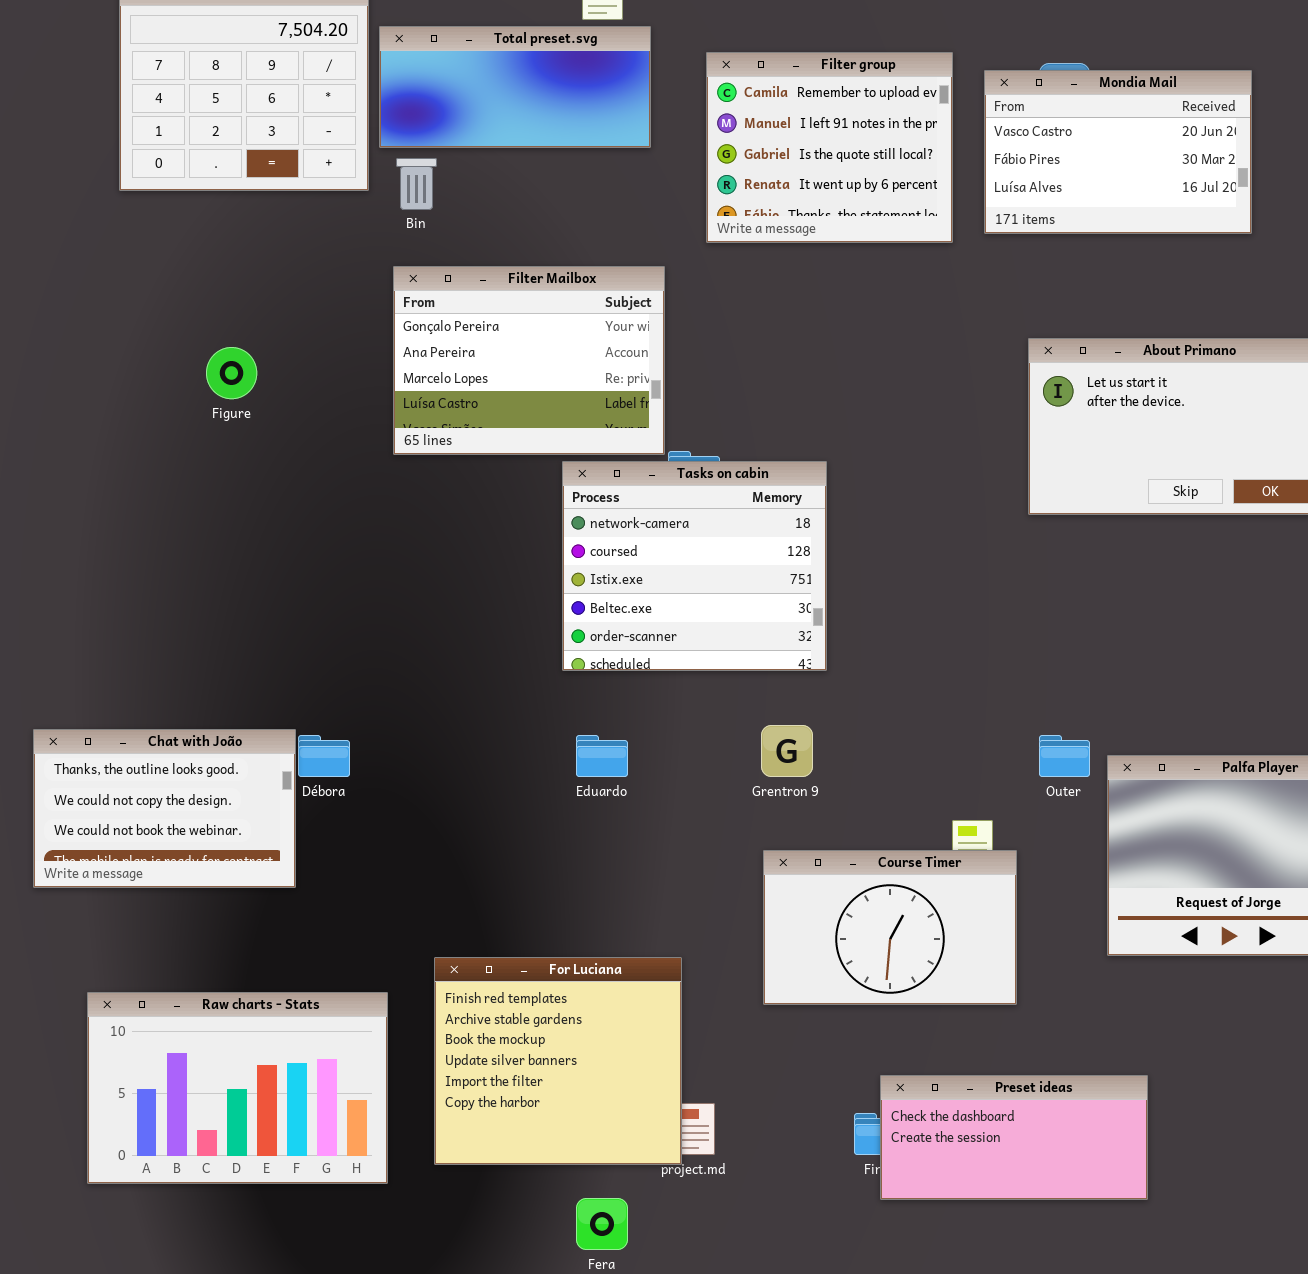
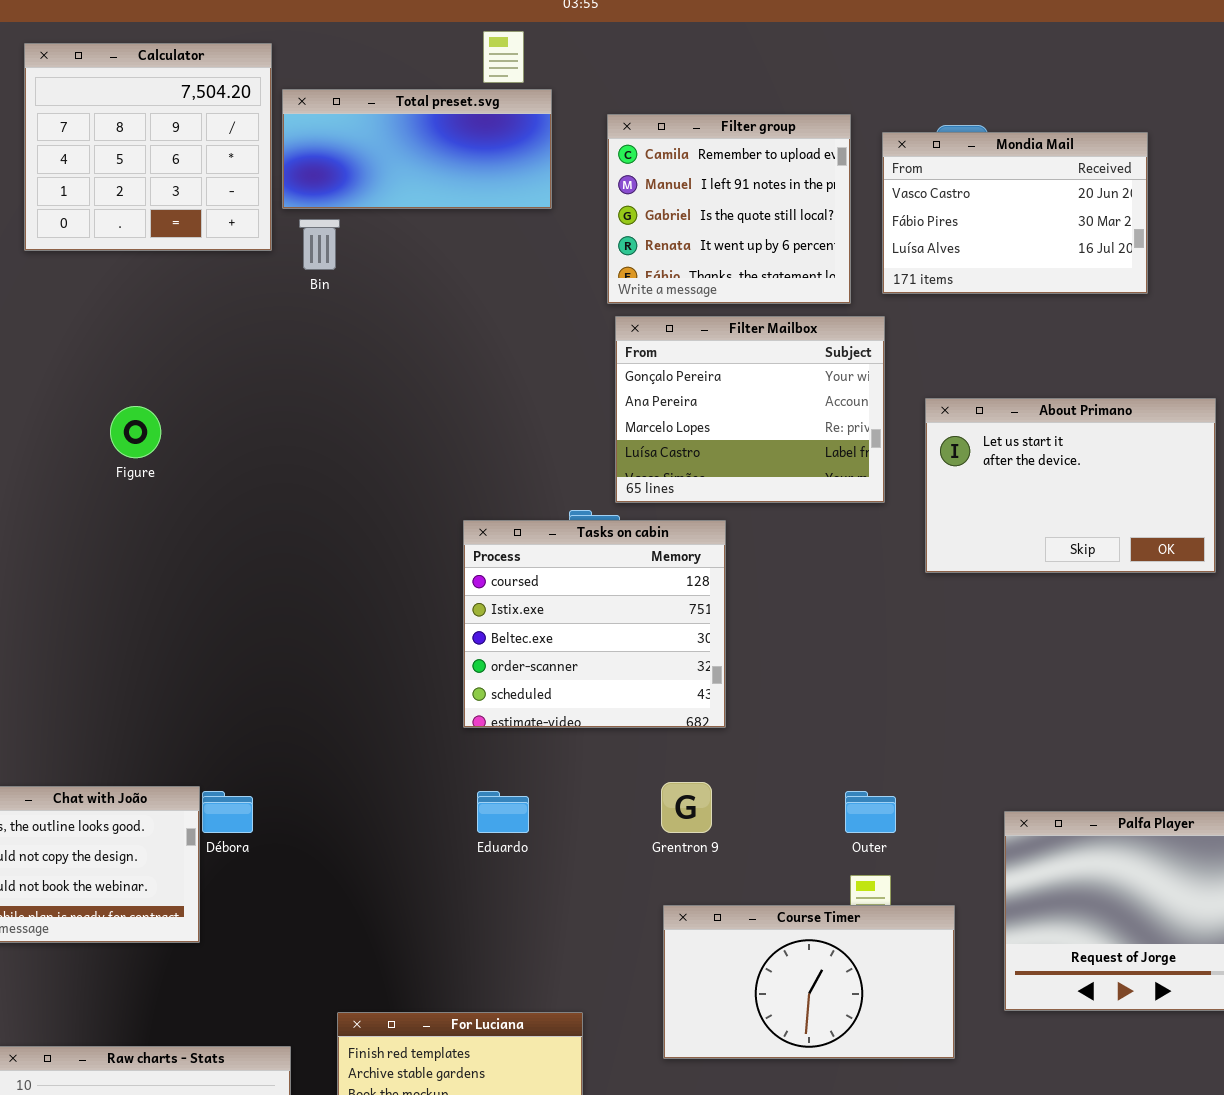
Filter Mailbox: [393,266,665,455] -> [615,316,885,503], moved
Tasks on cabin: [562,461,827,671] -> [463,520,726,728], scrolled down 1 row
Outer: [1039,735,1090,777] -> [845,791,896,833], moved
Course Timer: [763,850,1017,1005] -> [663,905,955,1059], resized

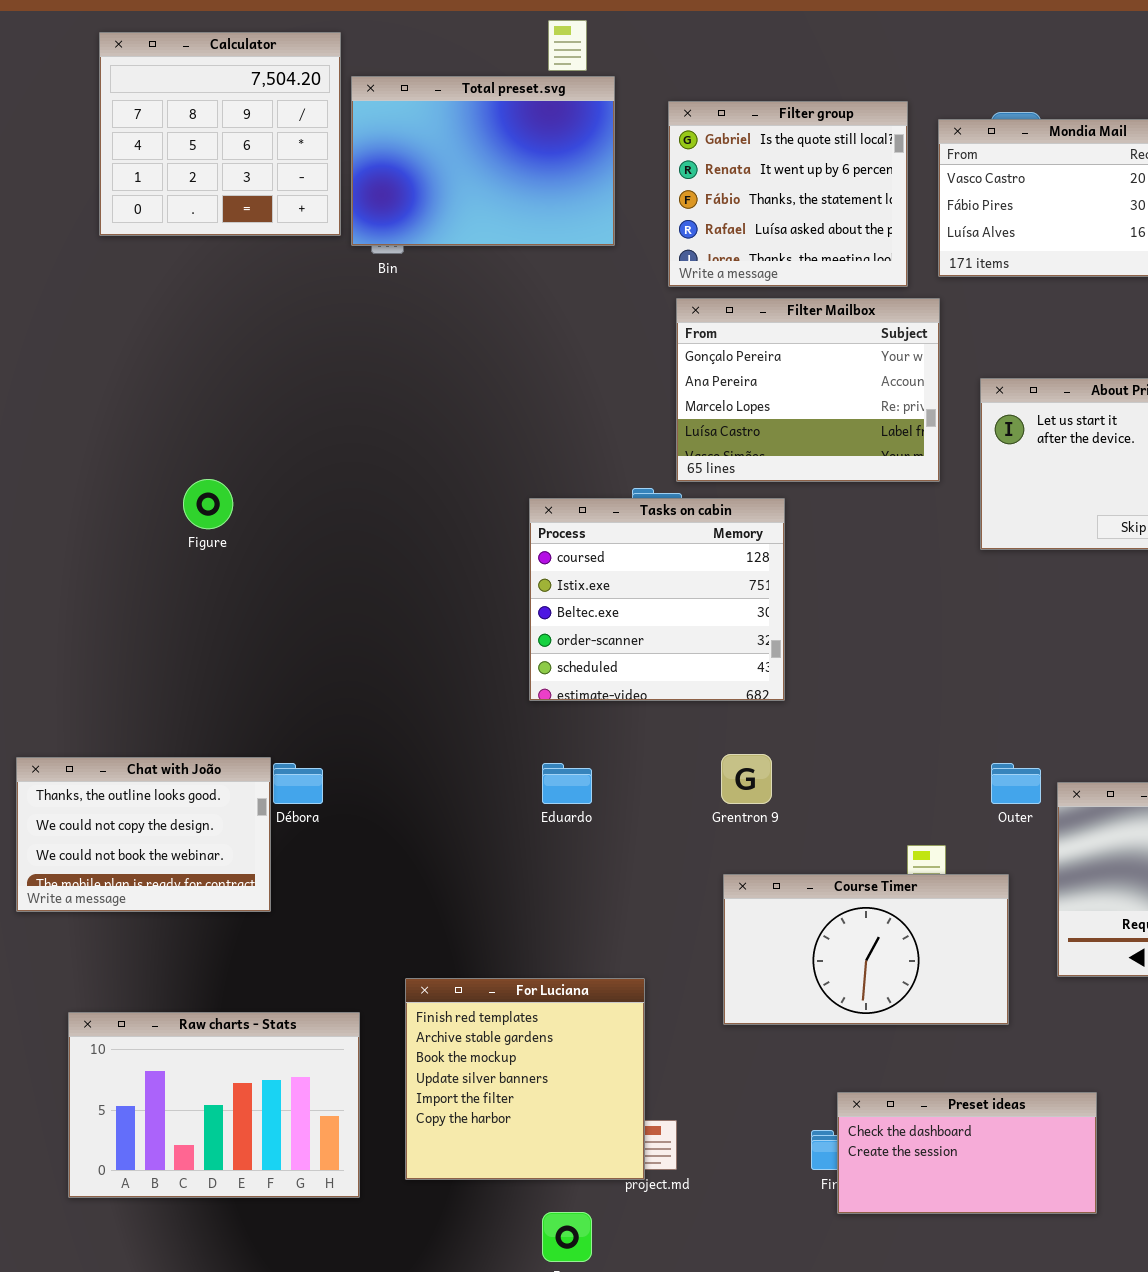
Total preset.svg: [282,89,552,209] -> [351,76,615,246], resized
Filter group: [607,114,851,304] -> [668,101,908,287], scrolled down 2 rows
Figure: [110,406,161,458] -> [183,479,233,529], moved
Outer: [845,791,896,833] -> [991,763,1041,804], moved

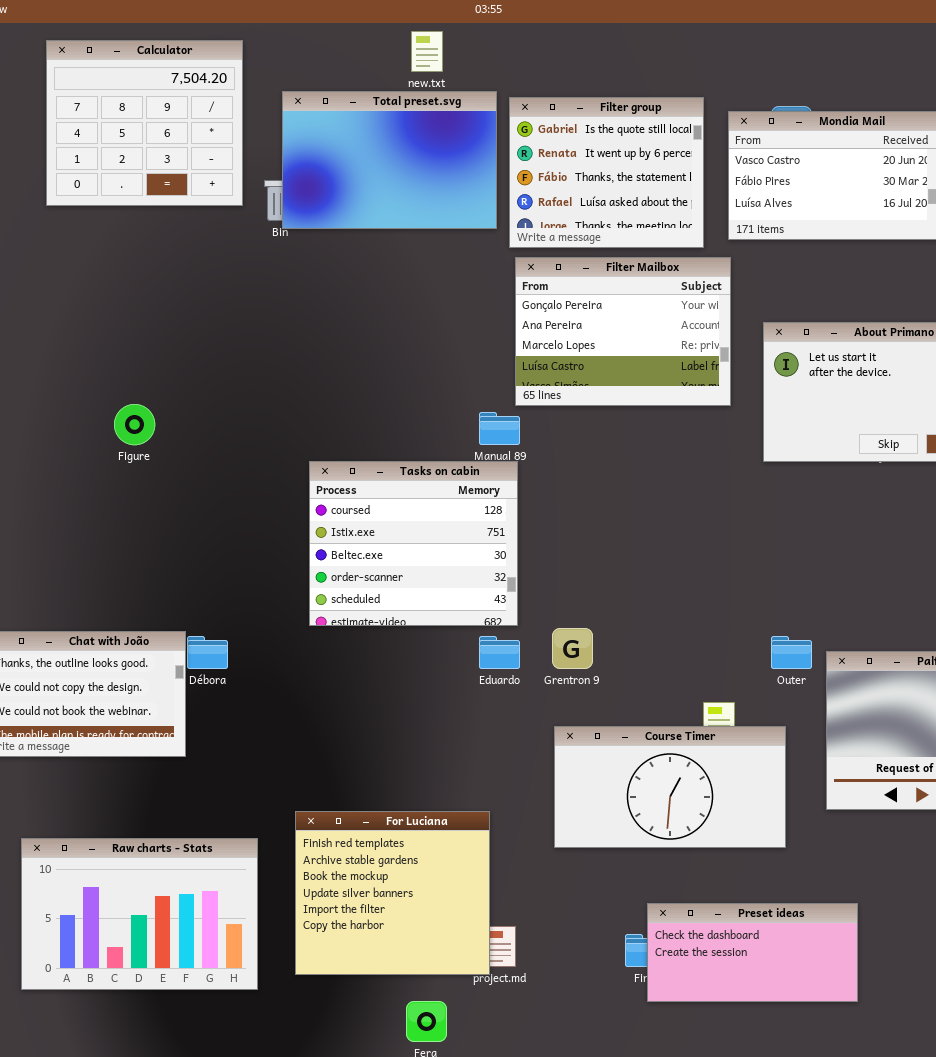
Total preset.svg: [351,76,615,246] -> [282,91,497,229], moved
Tasks on cabin: [529,498,785,701] -> [309,461,518,626], moved
Eduardo: [542,763,592,804] -> [479,636,520,669], moved

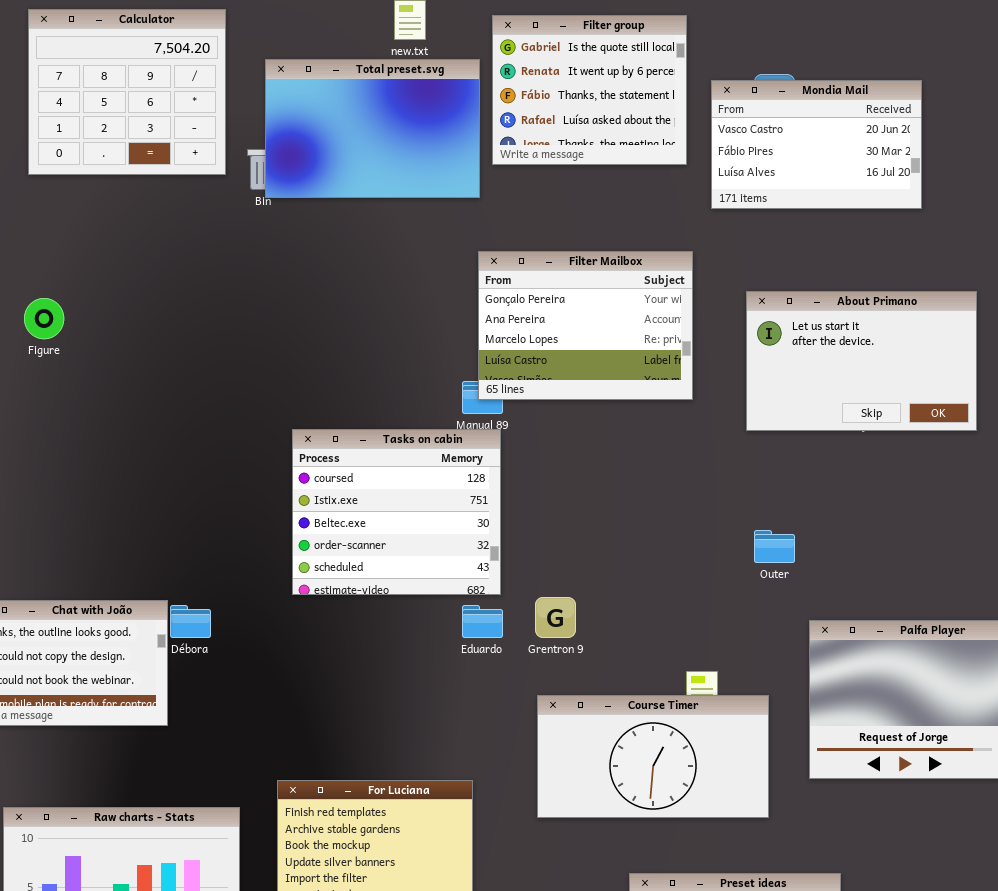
Filter group: [509,97,704,248] -> [492,15,687,165], moved
Filter Mailbox: [515,257,731,406] -> [478,251,693,400], moved
Figure: [114,404,155,445] -> [24,298,64,339], moved
Outer: [771,636,812,669] -> [754,530,795,563], moved

